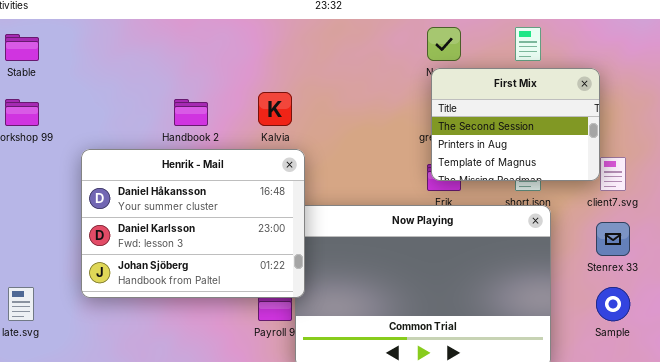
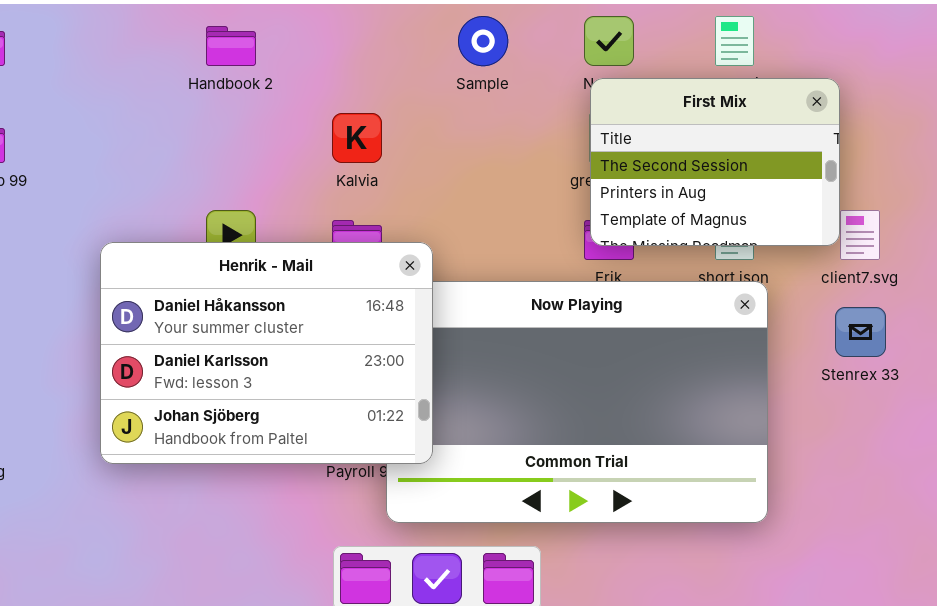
Handbook 2: [174,99,208,126] -> [206,26,256,66], moved
Henrik - Mail: [81,149,305,298] -> [100,242,433,464], moved
Sample: [596,287,630,321] -> [458,16,508,66], moved

